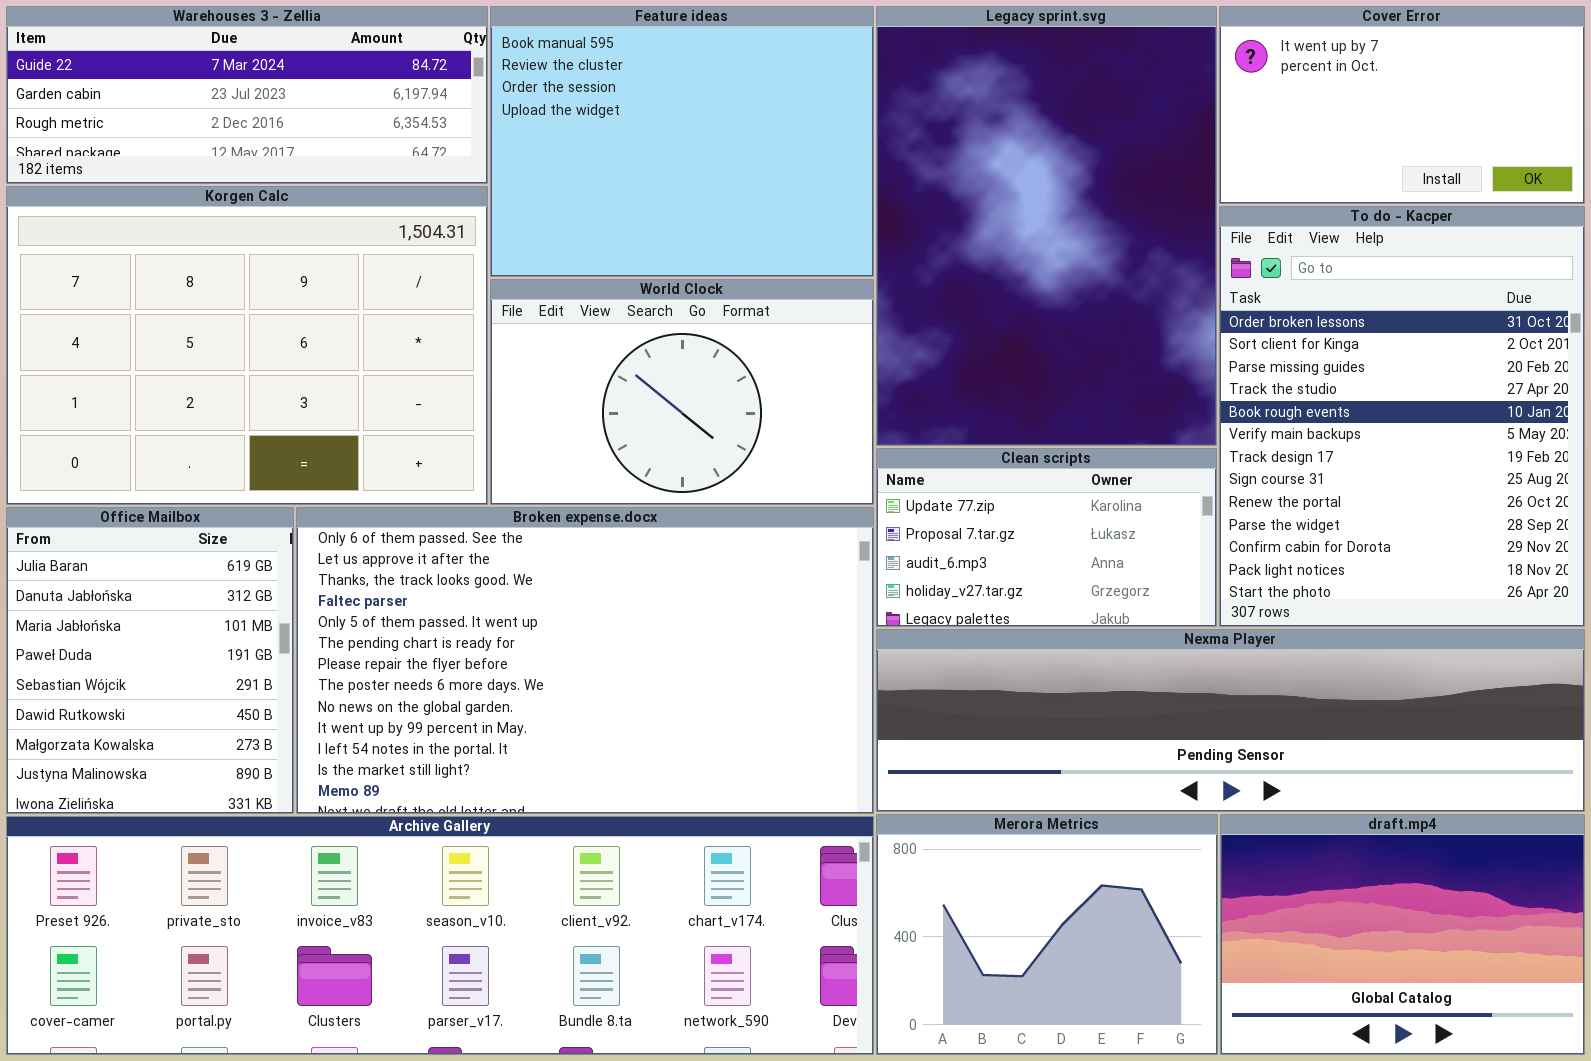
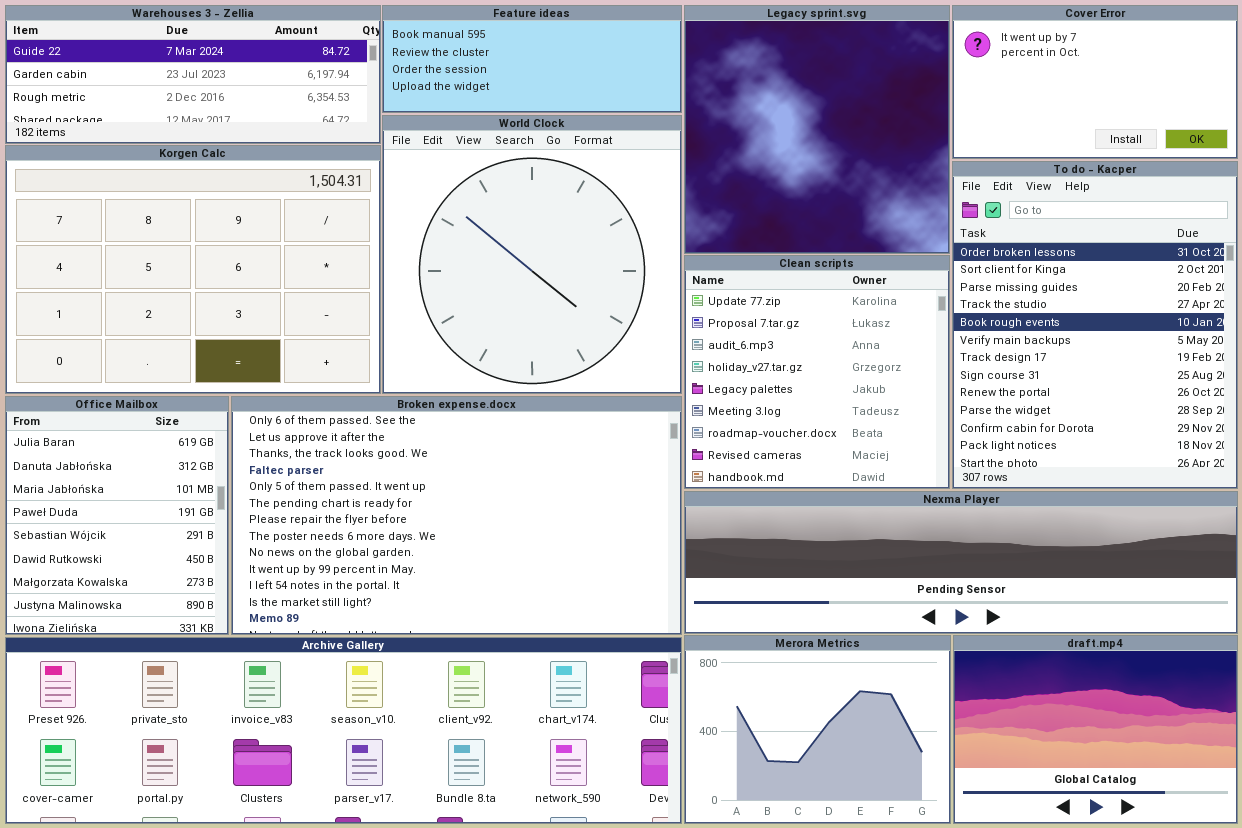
Feature ideas: [490,6,874,277] -> [382,5,682,113], resized
Legacy sprint.svg: [876,6,1217,446] -> [684,5,950,254], resized
World Clock: [490,279,874,505] -> [382,115,682,394], resized
Clean scripts: [876,448,1217,627] -> [684,255,950,489], resized

